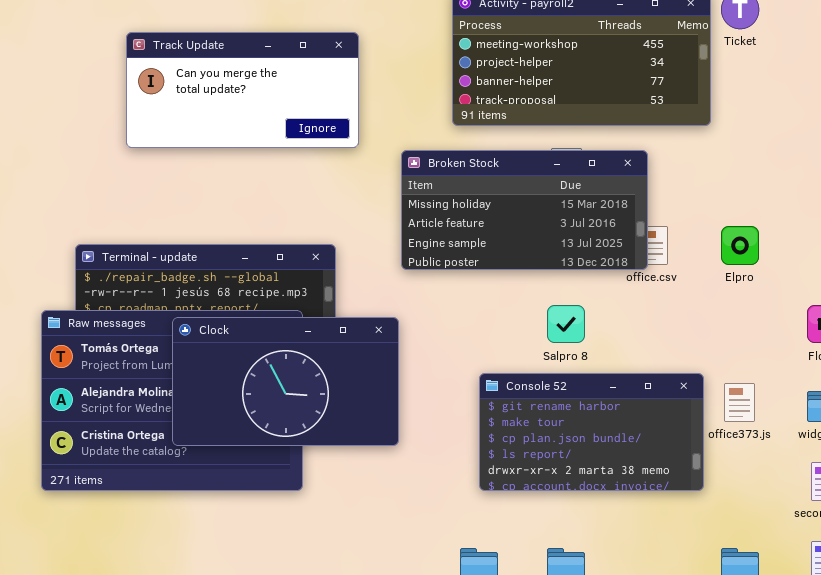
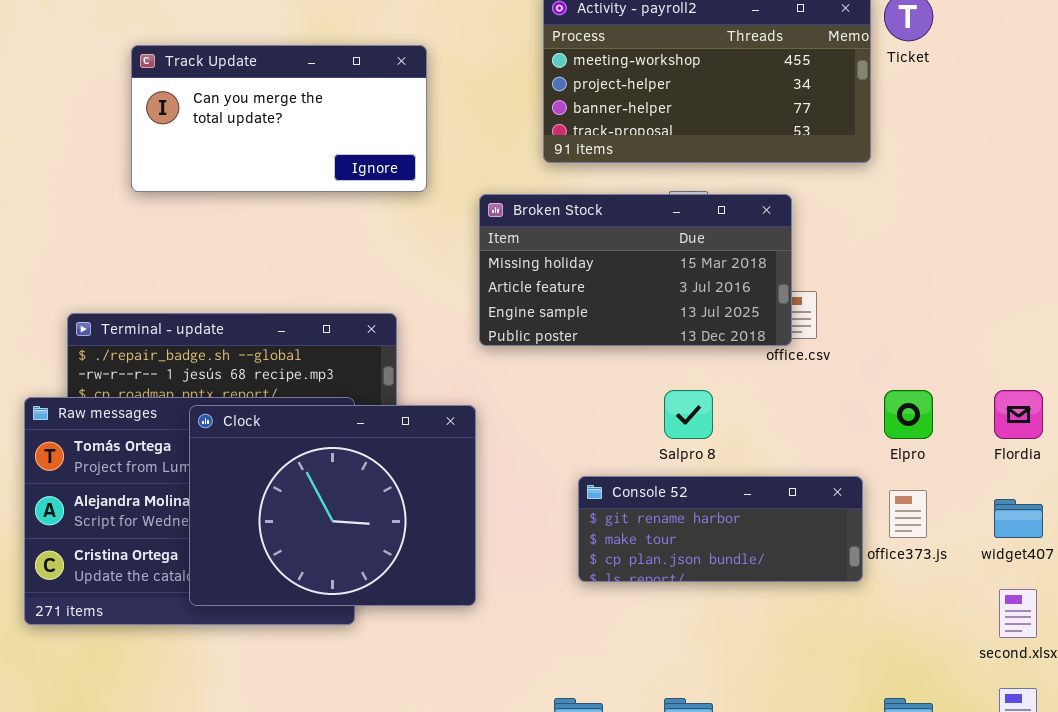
Elpro: [721,226,759,265] -> [884,390,933,439], moved
Clock: [172,317,399,446] -> [189,405,476,606], resized
Console 52: [479,373,704,491] -> [578,476,863,582], resized

